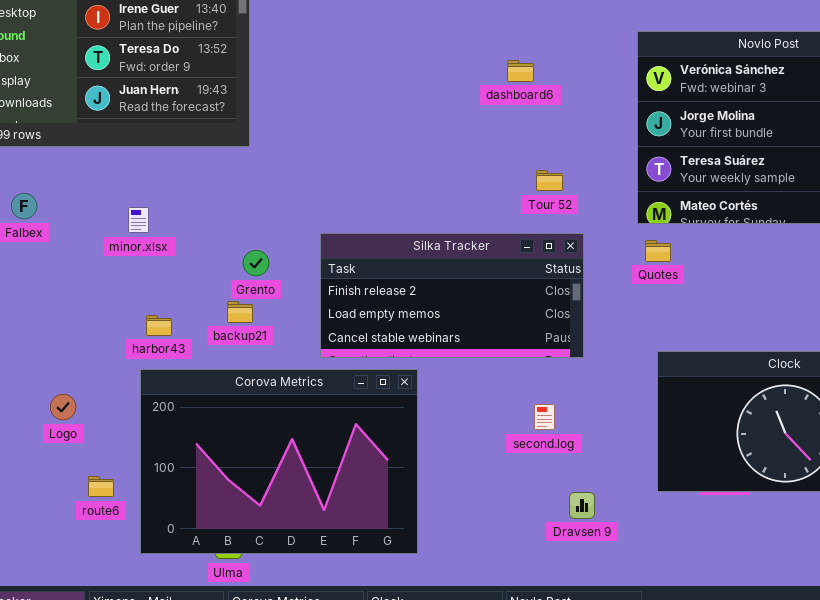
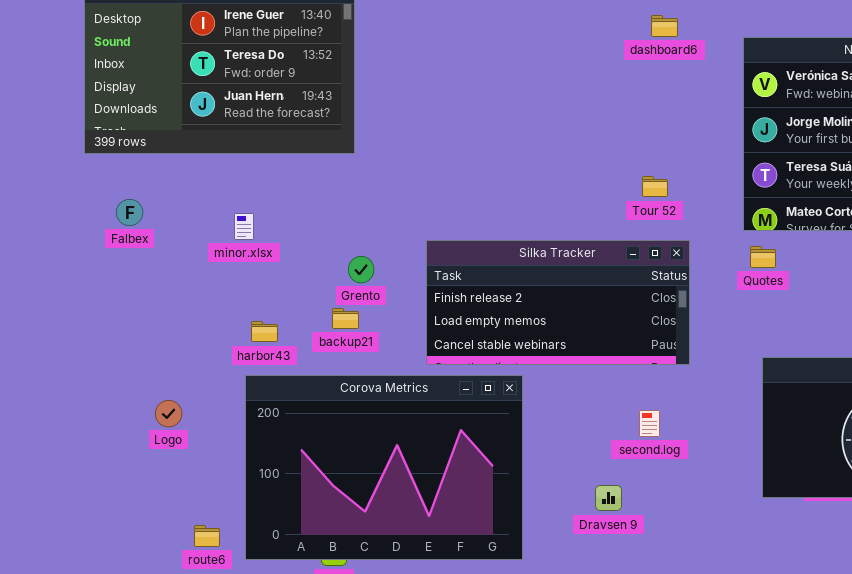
dashboard6: [507,60,534,82] -> [651,15,678,37], moved
route6: [88,476,114,497] -> [194,525,220,547], moved
Dravsen 9: [569,492,595,519] -> [595,485,622,511], moved

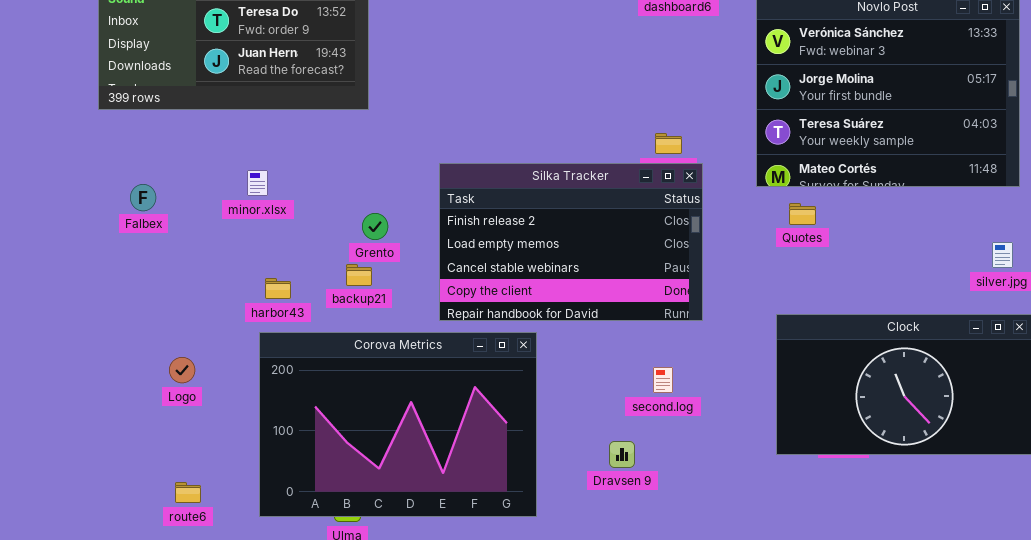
Falbex: [116,199,143,226] -> [130,184,156,211], moved
Silka Tracker: [426,240,690,365] -> [439,163,703,321], resized
Quotes: [750,246,776,268] -> [789,203,816,225], moved
route6: [194,525,220,547] -> [175,482,201,503], moved

